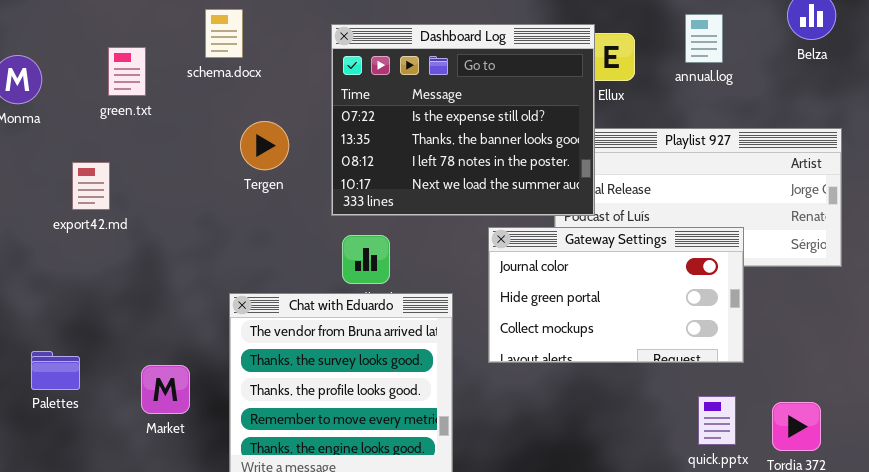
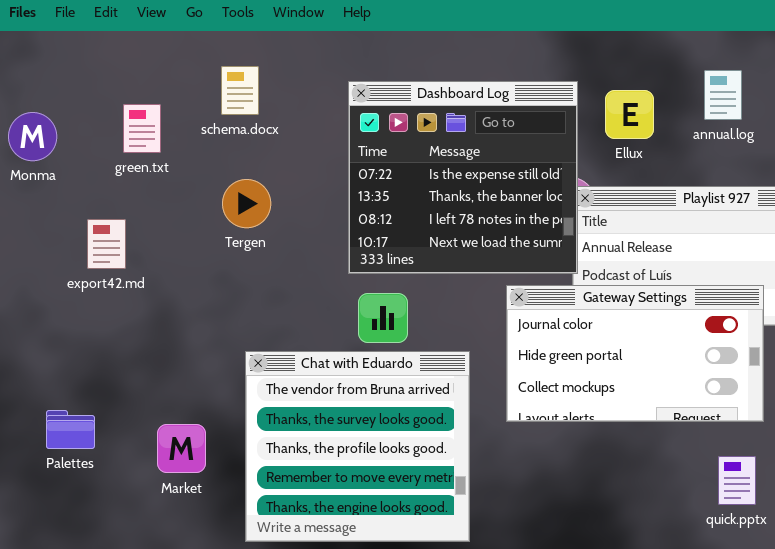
Dashboard Log: [331,24,595,216] -> [348,81,578,274], resized
Tergen: [240,121,289,170] -> [222,179,271,228], moved

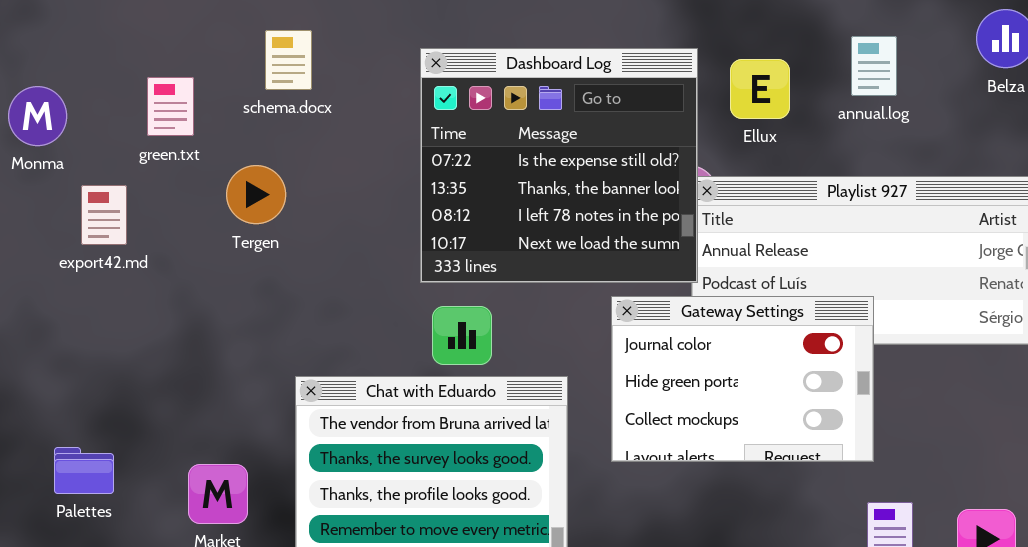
Tergen: [222,179,271,228] -> [226,165,286,224], moved
export42.md: [87,219,126,269] -> [81,185,127,245], moved
Gateway Settings: [506,285,764,422] -> [611,296,874,462], resized

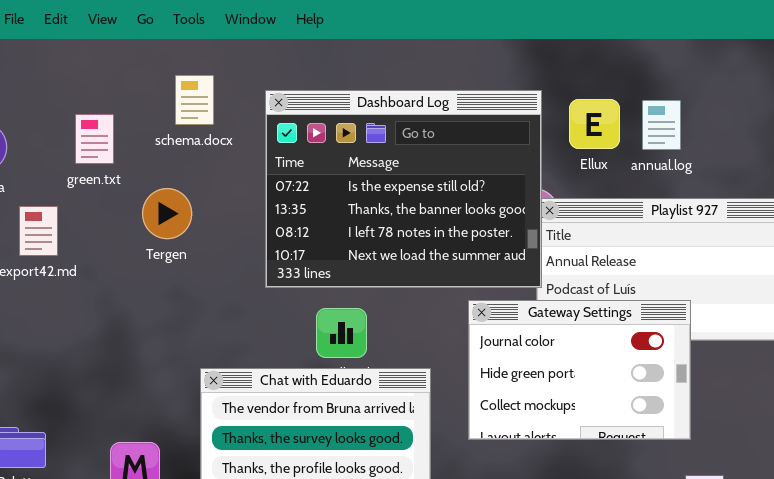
annual.log: [851,36,897,96] -> [642,100,681,150], moved
Dashboard Log: [420,48,698,283] -> [265,90,542,288], resized

